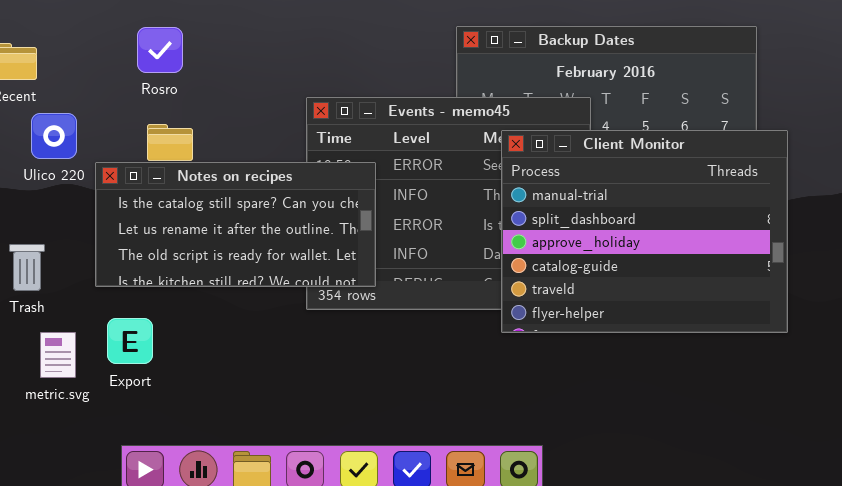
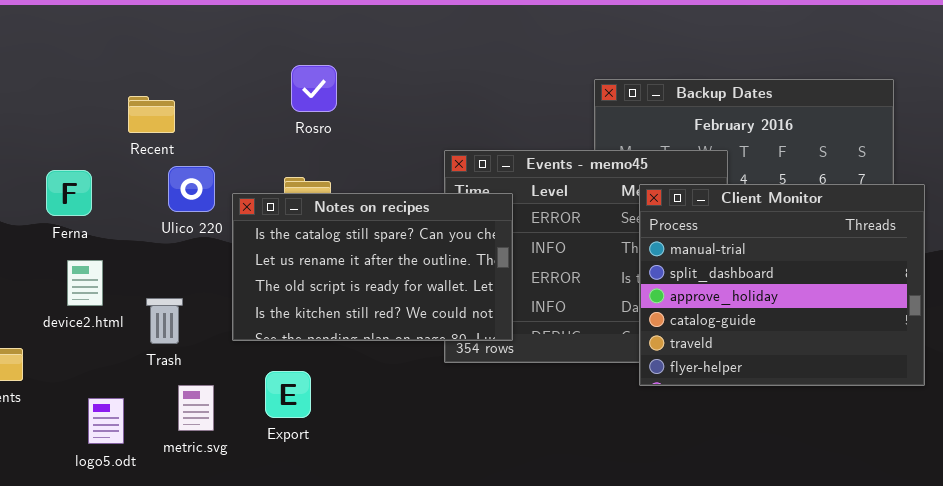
Rosro: [137,27,183,73] -> [291,65,337,112], moved
Notes on recipes: [95,162,376,287] -> [232,193,513,341], resized
Export: [107,318,153,364] -> [265,371,311,418], moved

